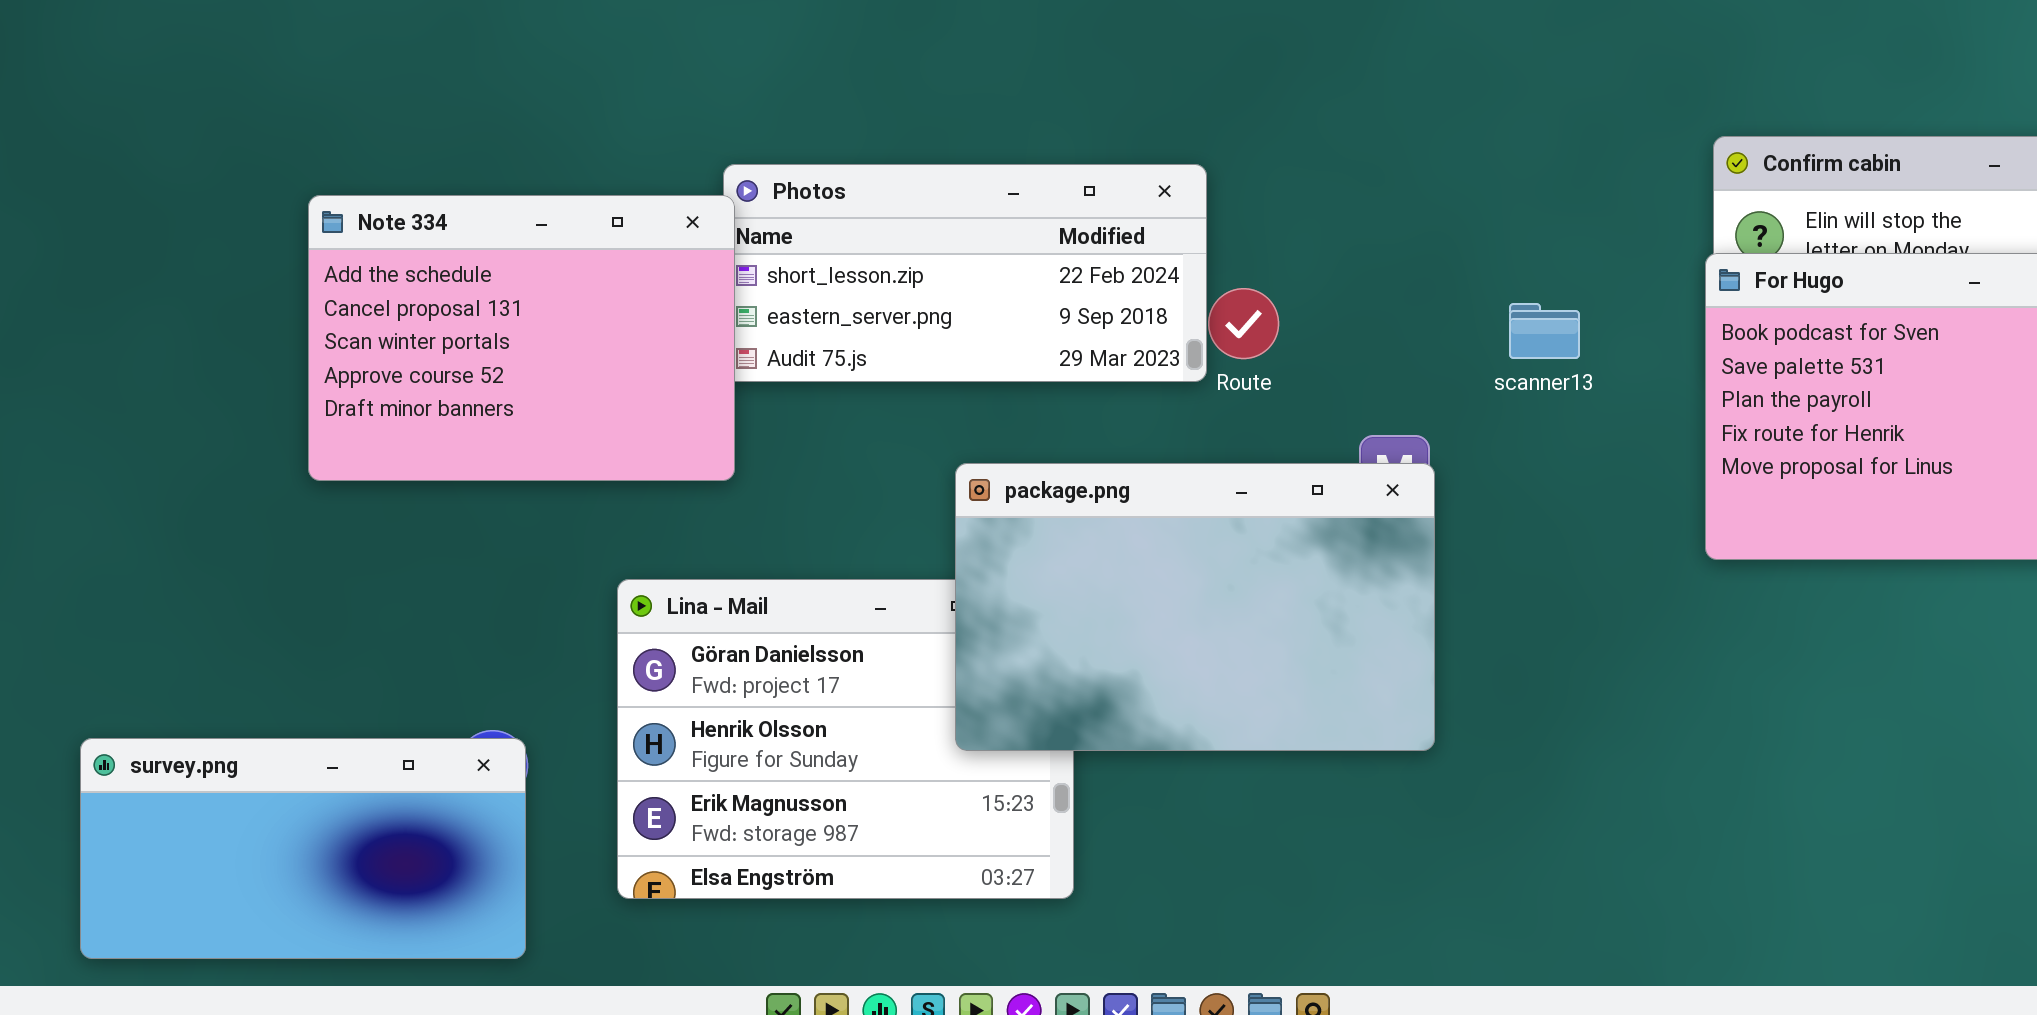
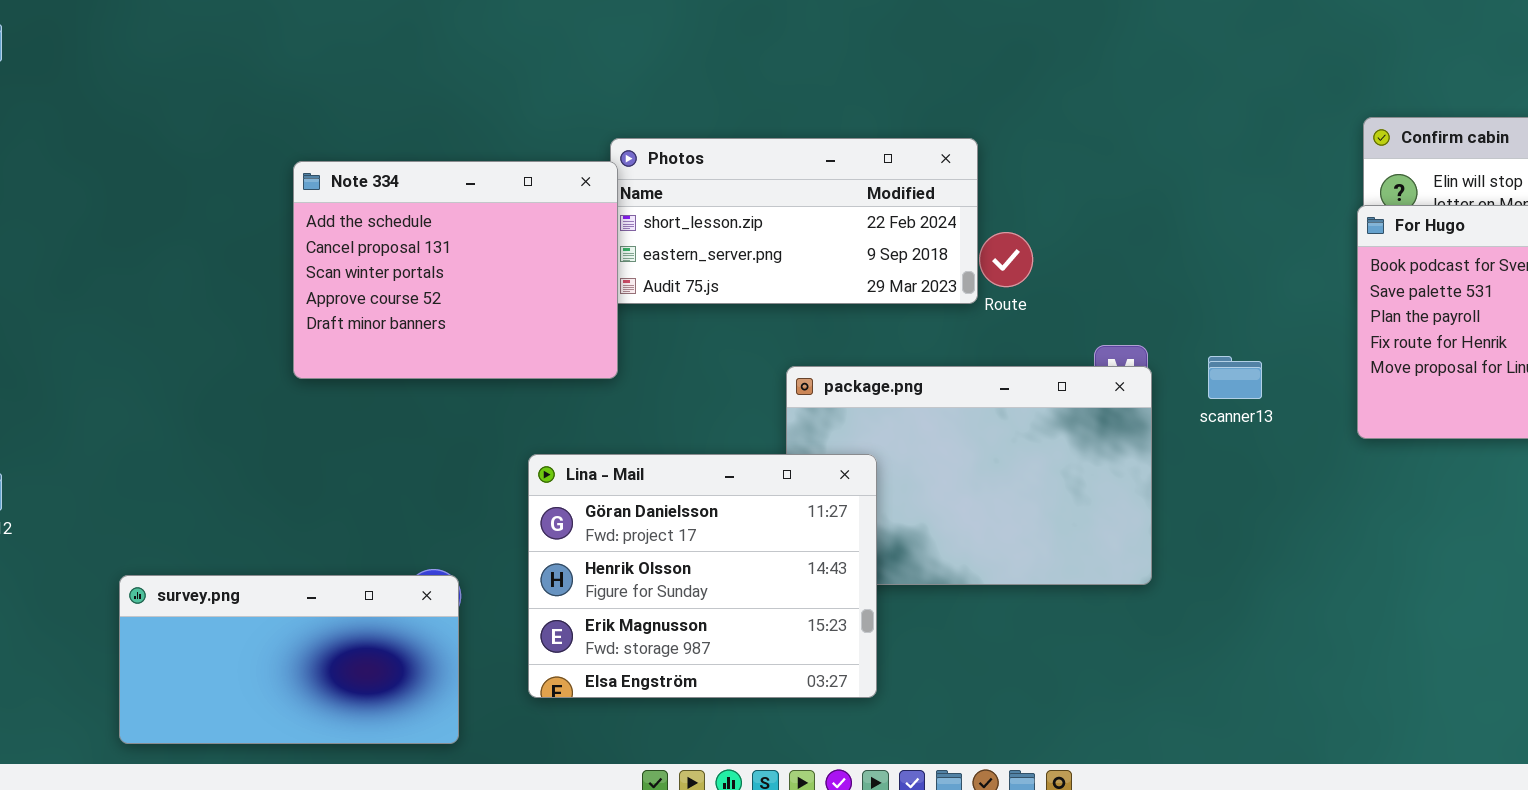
scanner13: [1509,303,1580,359] -> [1208,356,1262,399], moved
Lina - Mail: [617,579,1074,899] -> [528,454,877,698], raised

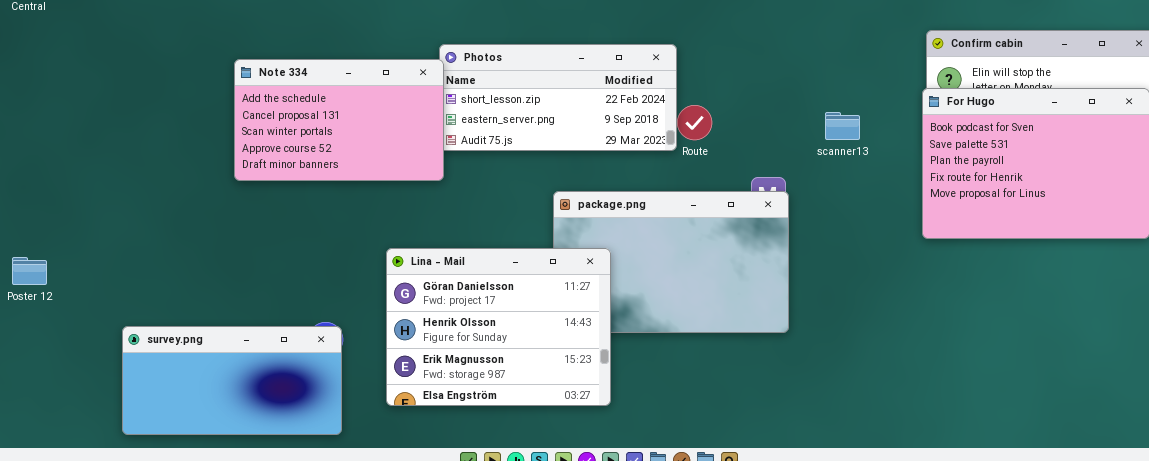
Note 334: [293,161,618,379] -> [234,59,444,181], resized
scanner13: [1208,356,1262,399] -> [825,112,860,140], moved

